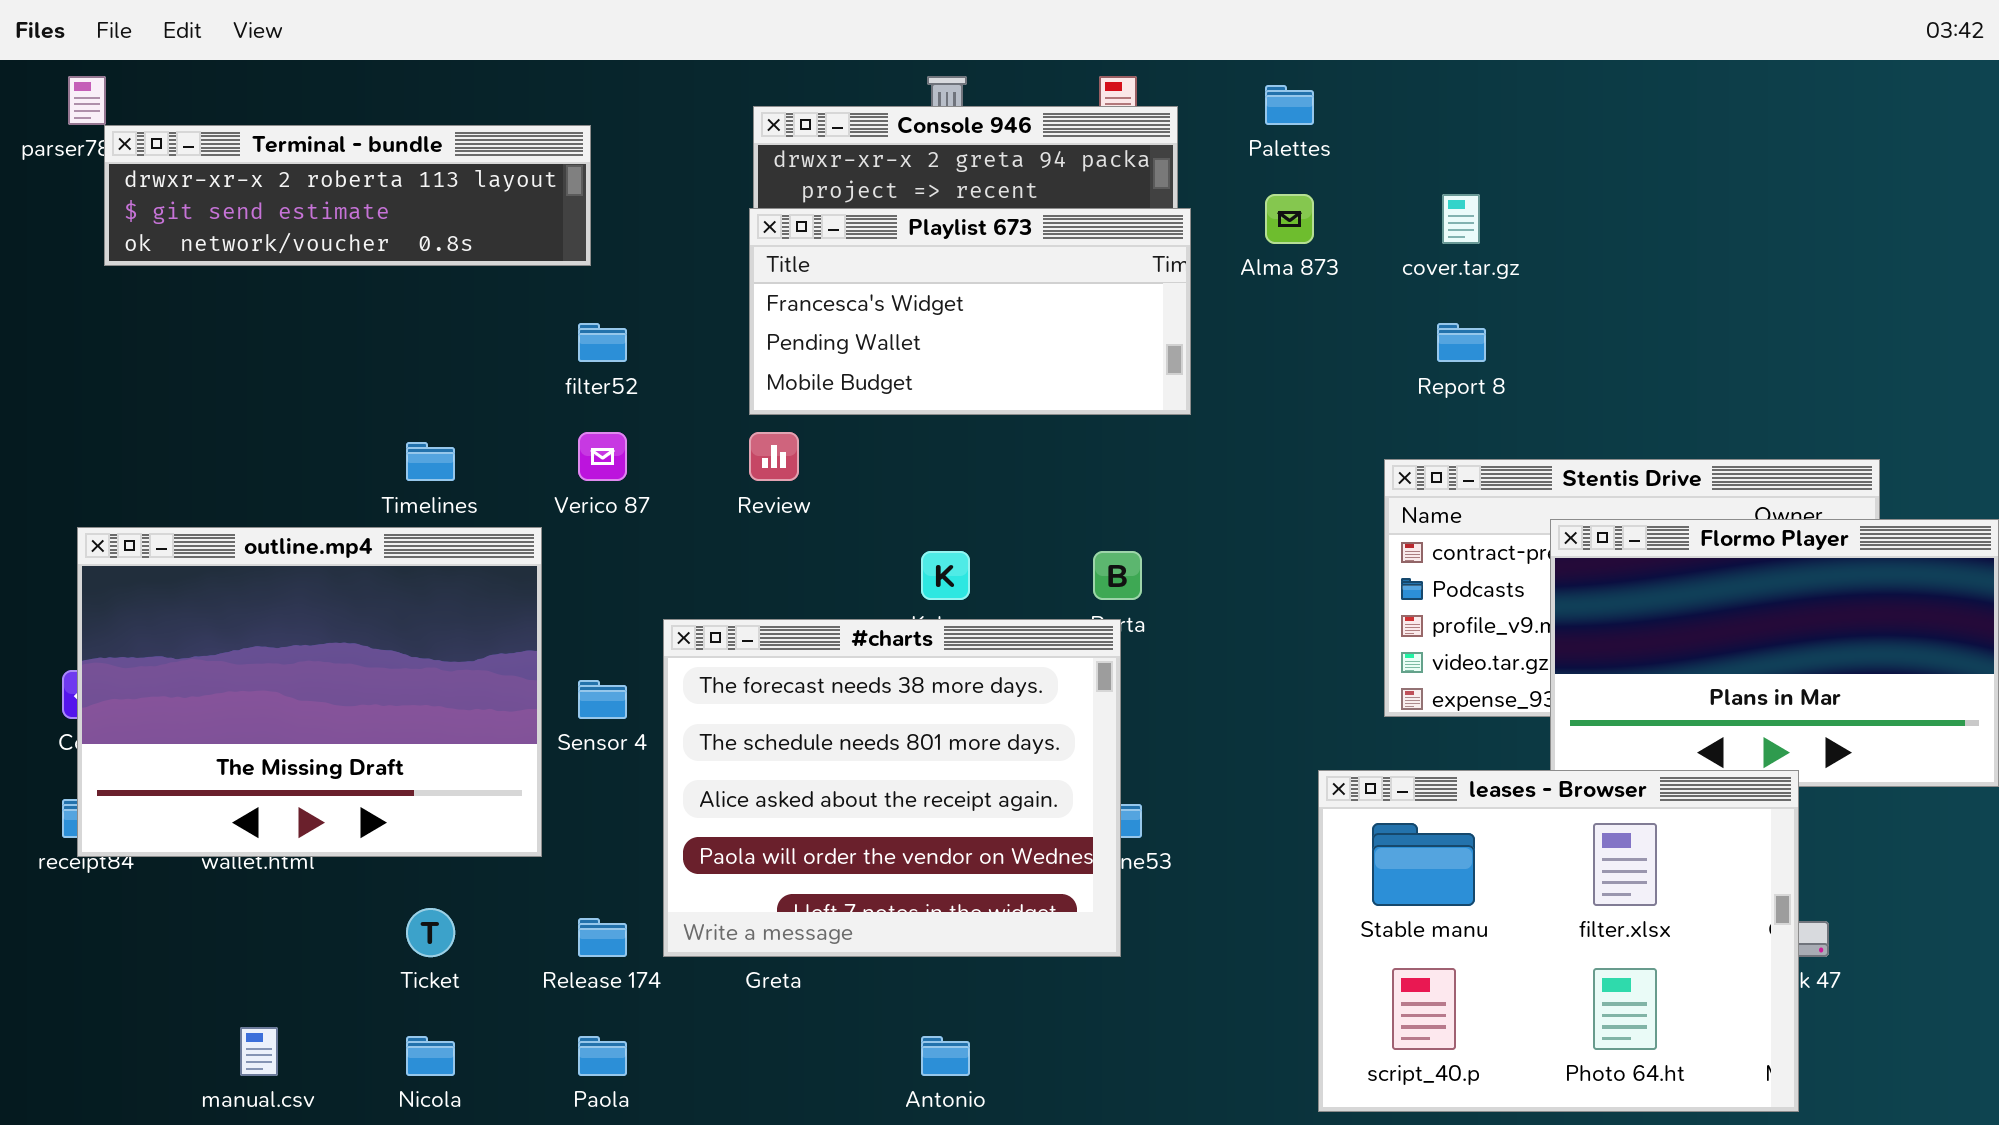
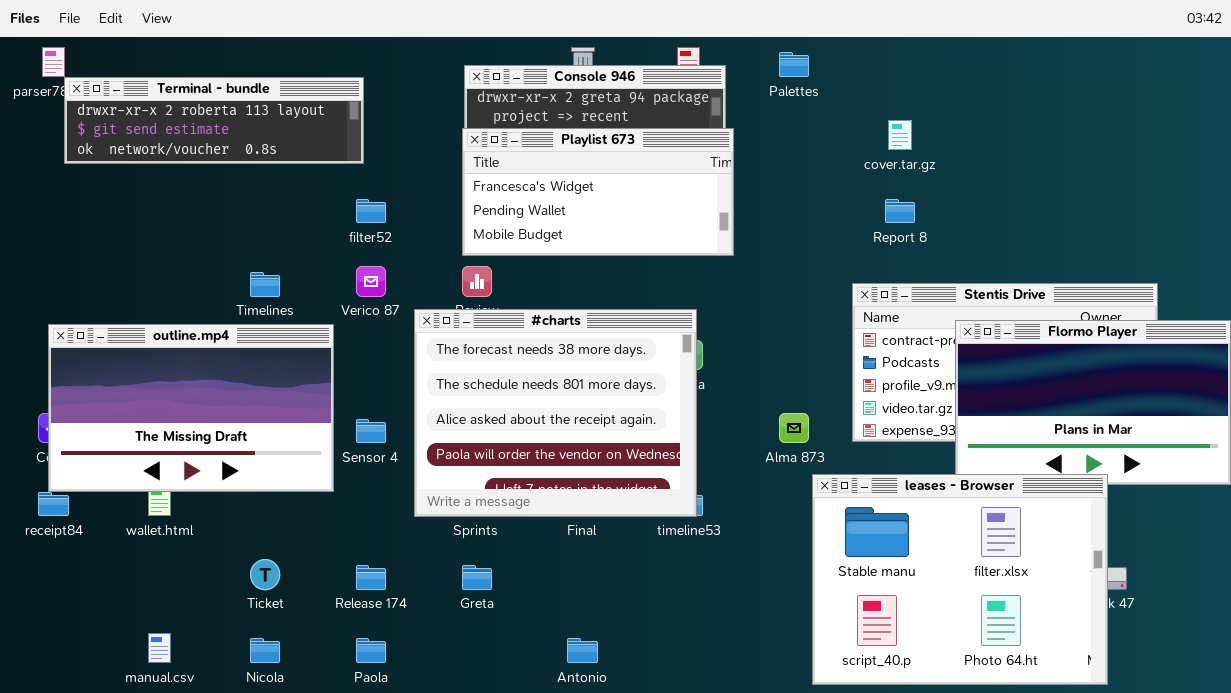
Alma 873: [1265,194,1314,244] -> [779,413,809,443], moved
outline.mp4: [77,527,542,857] -> [48,324,334,492], resized
#charts: [663,619,1121,957] -> [414,309,697,517], moved

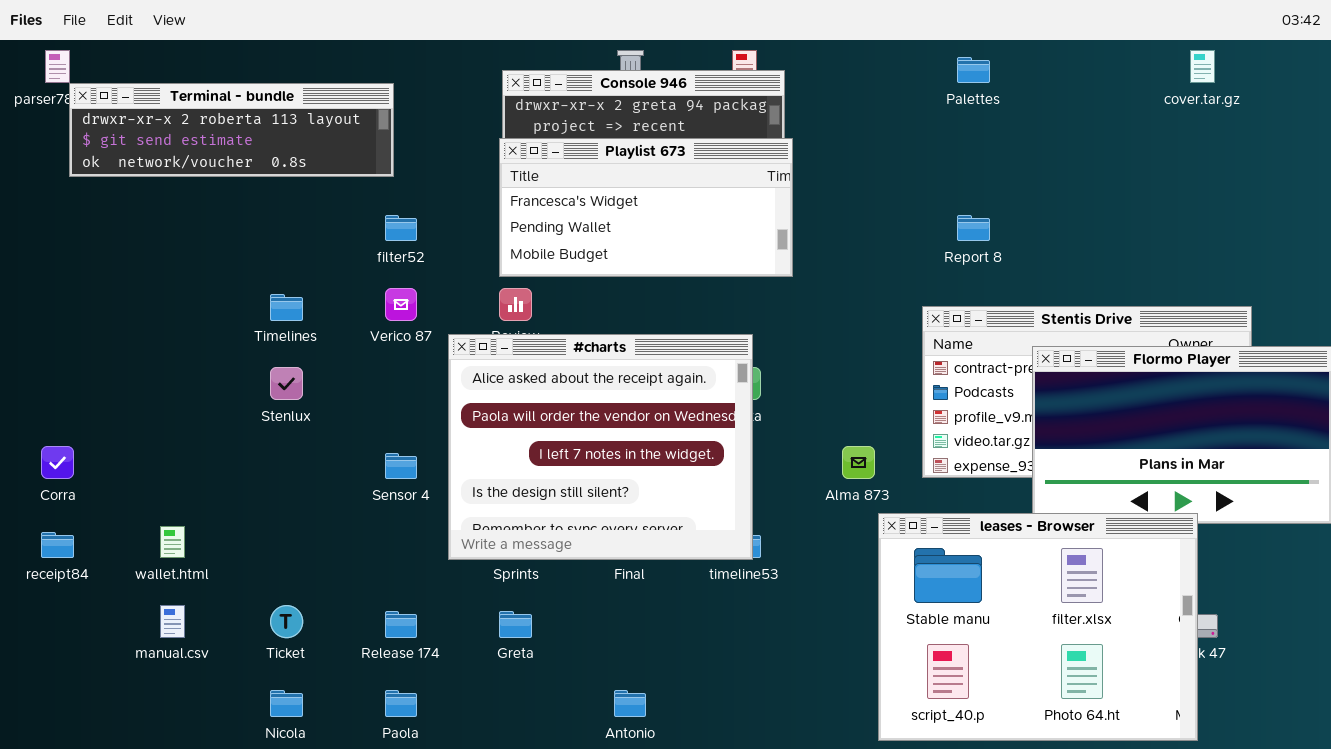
Palettes: [779,52,809,77] -> [957,57,990,83], moved
cover.tar.gz: [888,120,912,150] -> [1190,50,1215,83], moved
#charts: [414,309,697,517] -> [448,334,753,560], scrolled down 2 rows
outline.mp4: [48,324,334,492] -> none, closed
manual.csv: [148,633,171,663] -> [160,605,185,638], moved

